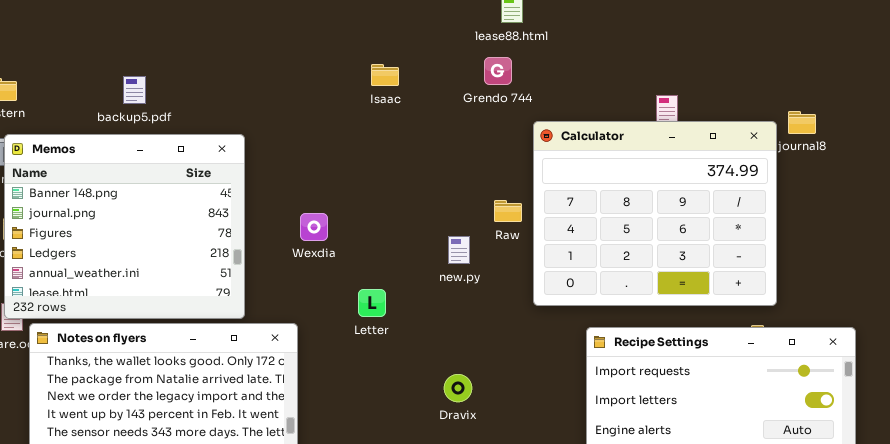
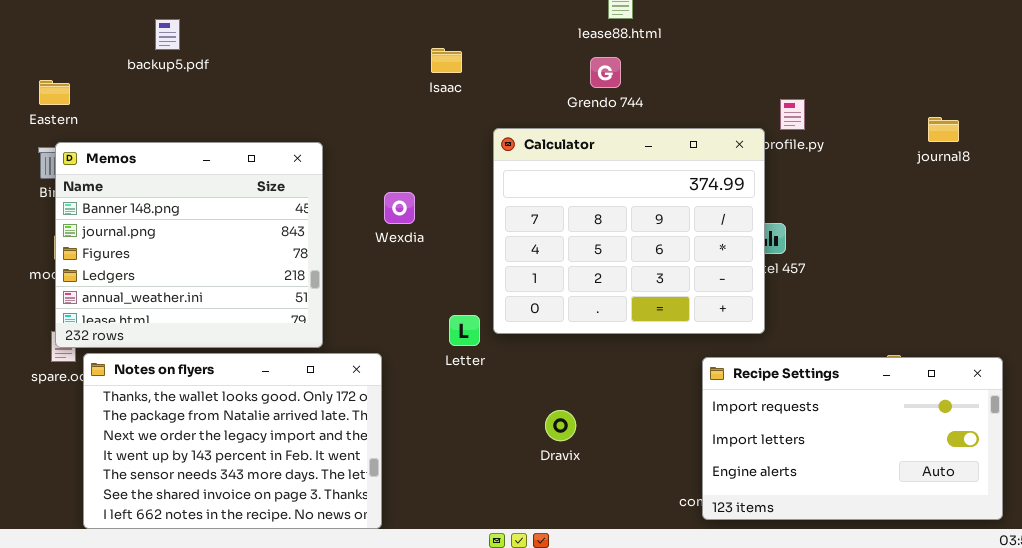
Isaac: [371,64,399,86] -> [431,48,462,73], moved
backup5.pdf: [123,76,146,104] -> [155,19,180,50], moved
Calculator: [533,121,777,306] -> [493,128,765,334], moved
Wexdia: [300,213,328,241] -> [384,192,415,224], moved

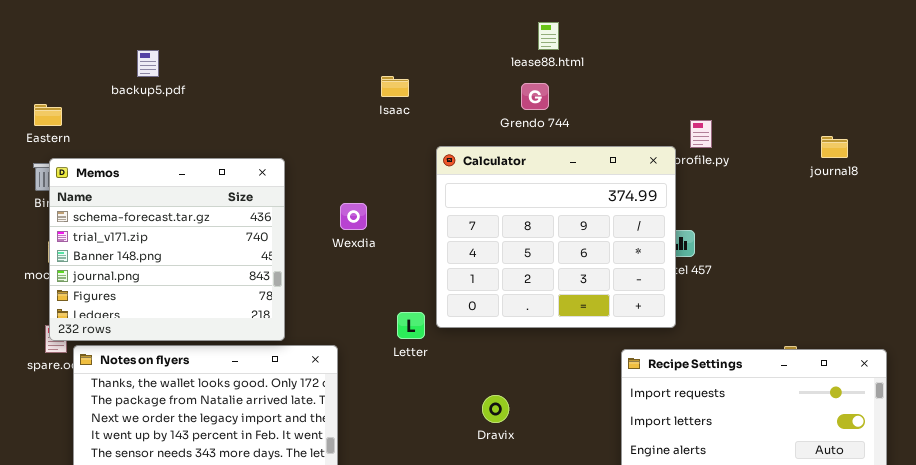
Memos: [55,142,323,348] -> [49,158,285,341], scrolled up 2 rows

